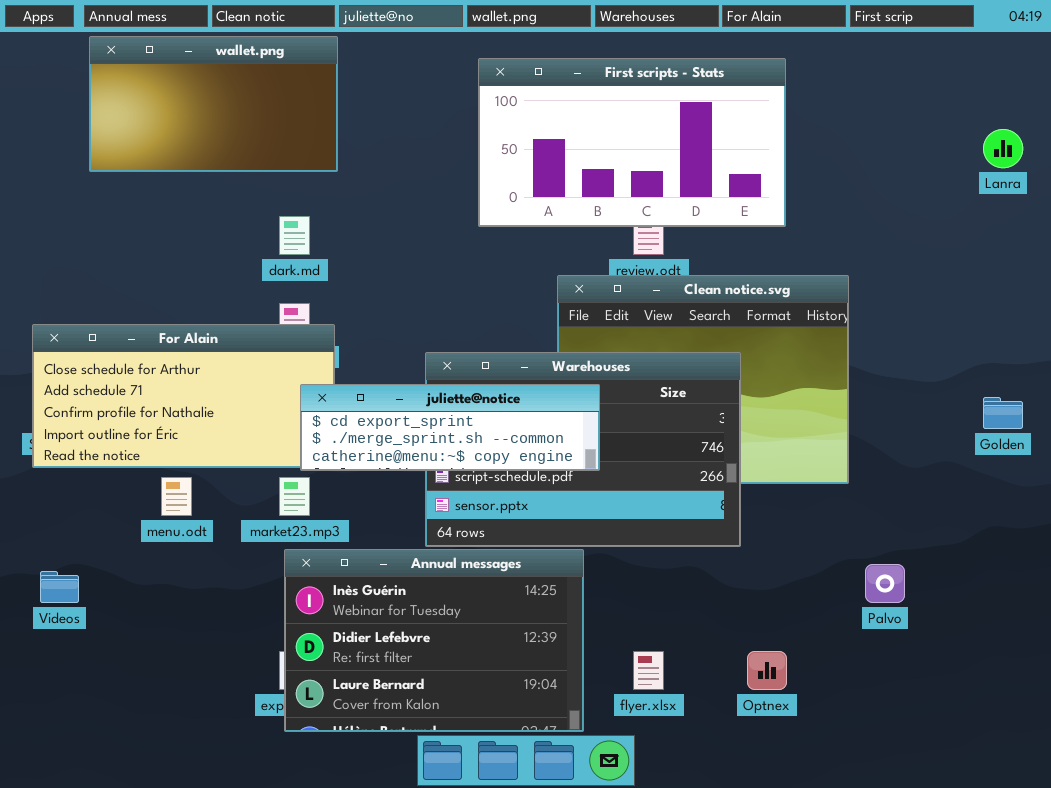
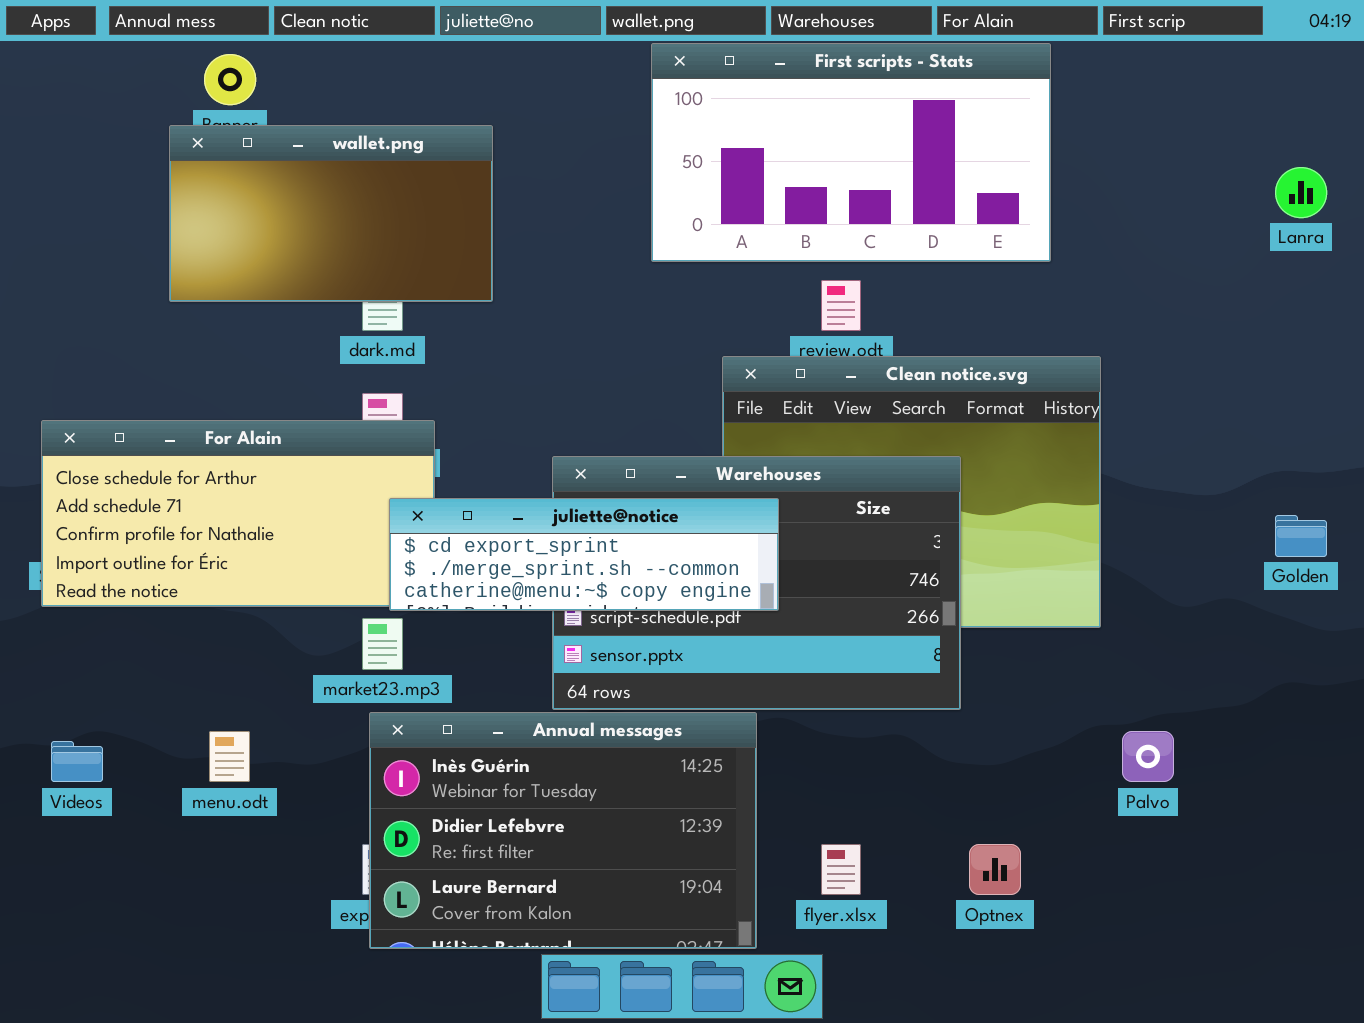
wallet.png: [89,36,338,172] -> [169,125,493,302], moved
First scripts - Stats: [478,58,786,227] -> [651,43,1051,262], moved
menu.odt: [161,477,192,516] -> [209,731,250,782], moved

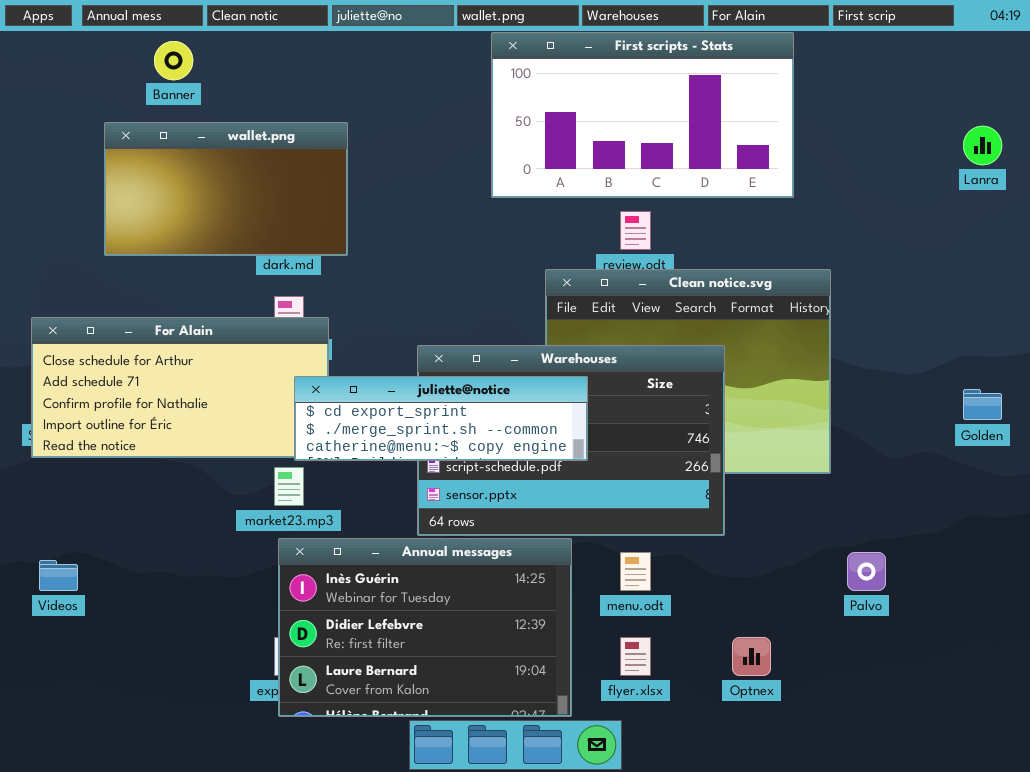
wallet.png: [169,125,493,302] -> [104,122,348,256], moved
menu.odt: [209,731,250,782] -> [620,552,651,591], moved

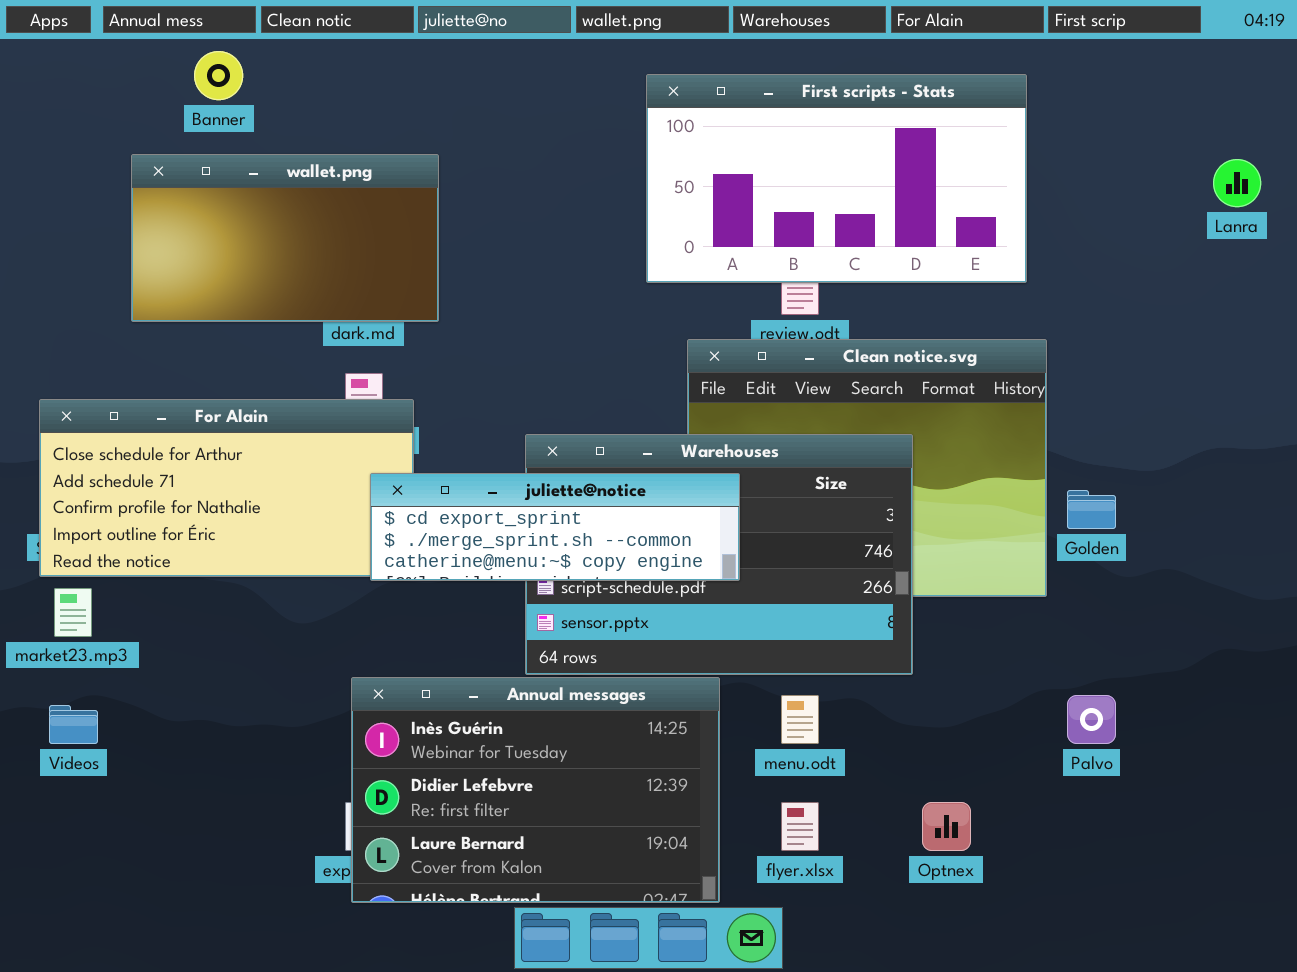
First scripts - Stats: [491,32,794,198] -> [646,74,1027,283], moved
Golden: [963,389,1002,420] -> [1067,490,1116,529], moved
market23.mp3: [274,467,304,506] -> [54,588,92,637], moved

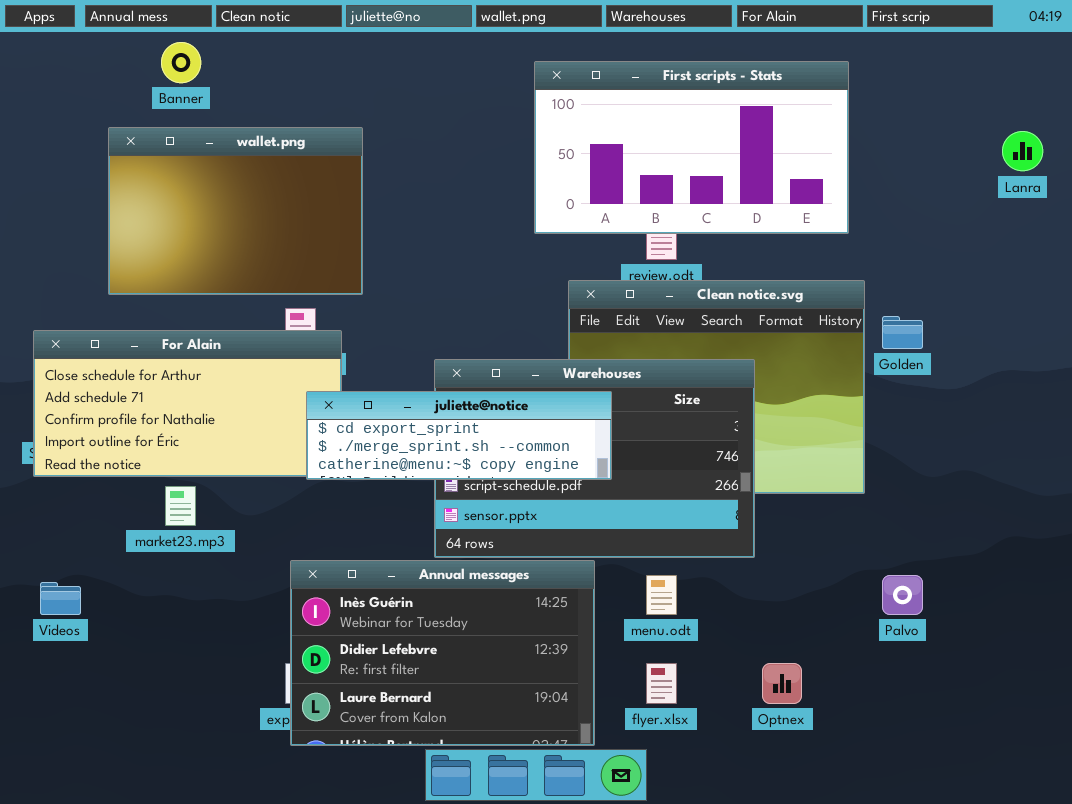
wallet.png: [131,154,439,322] -> [108,127,363,295], resized
Golden: [1067,490,1116,529] -> [882,316,923,349], moved
market23.mp3: [54,588,92,637] -> [165,486,196,526], moved

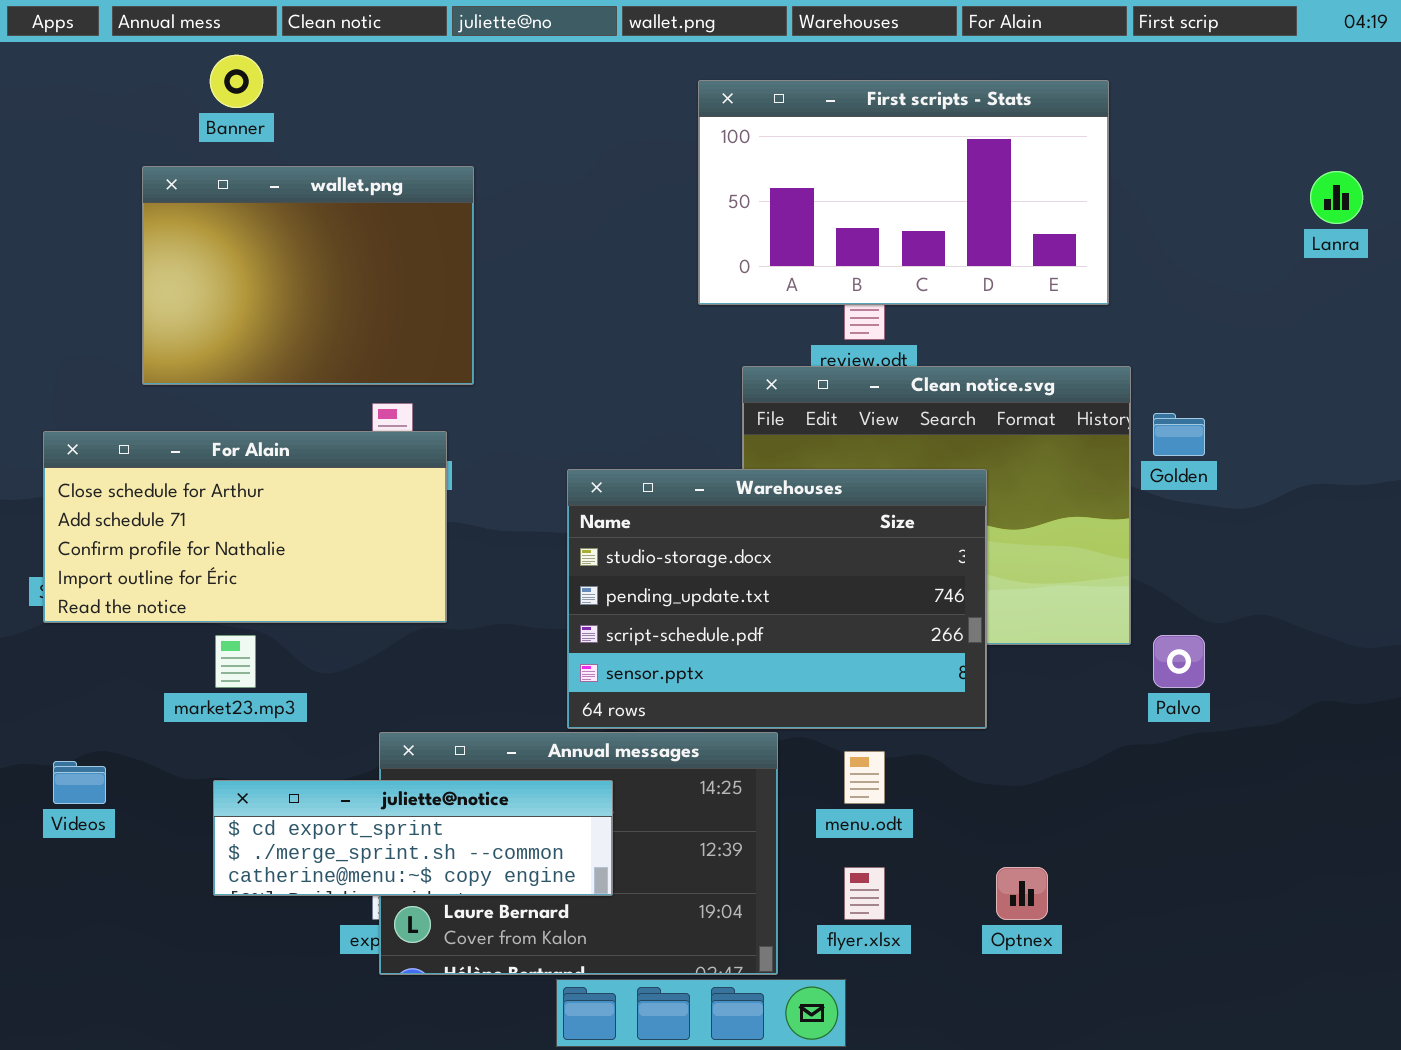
juliette@notice: [306,391,612,480] -> [213,780,613,896], moved
Palvo: [882,575,923,615] -> [1153,635,1205,688], moved

